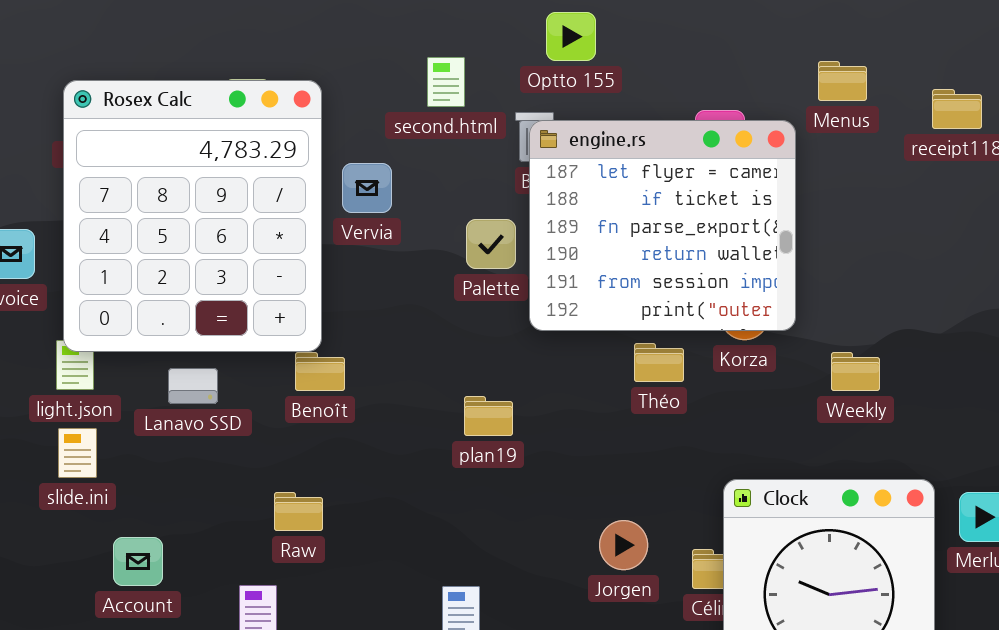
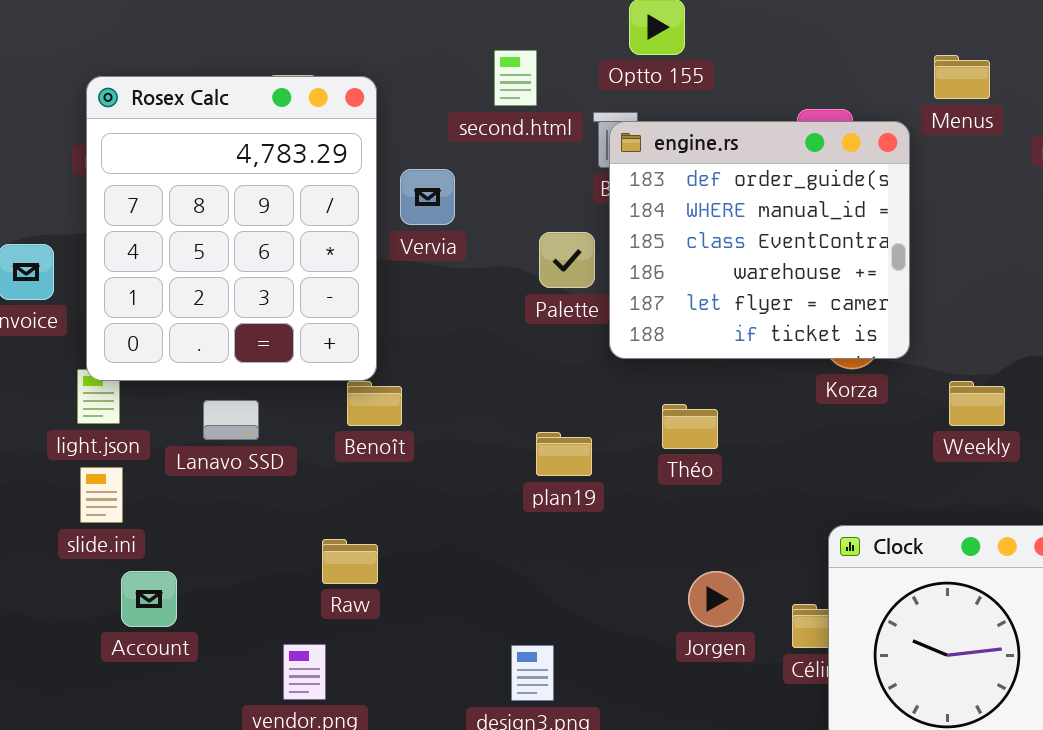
engine.rs: [529,120,796,331] -> [609,121,910,359], scrolled up 4 rows
Théo: [634,343,684,382] -> [662,404,718,449], moved
Account: [113,537,163,586] -> [121,571,177,627], moved

